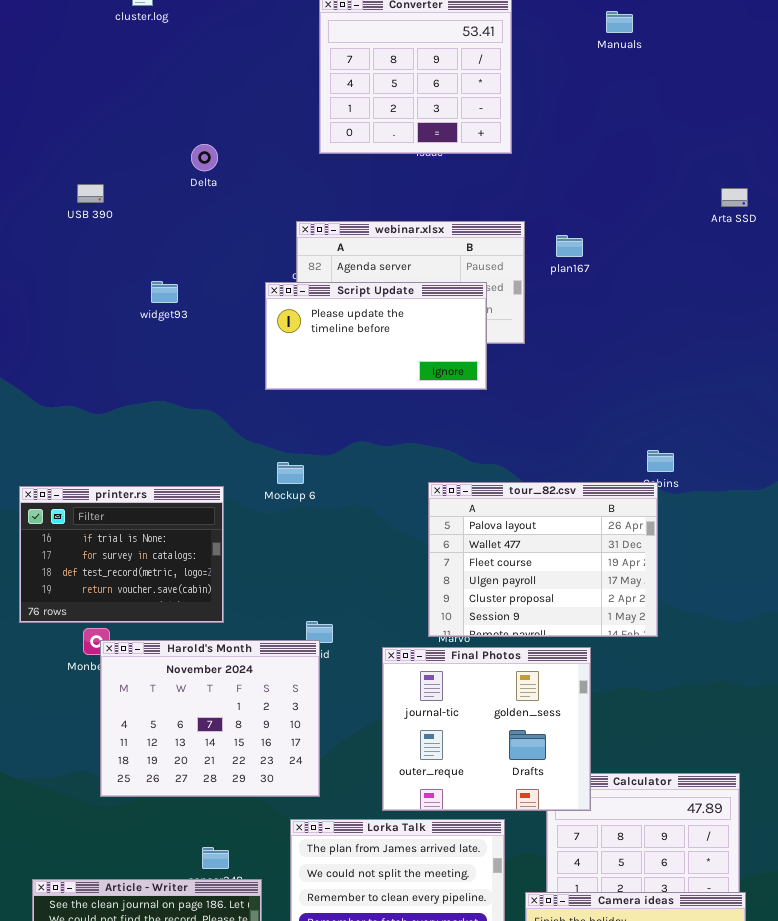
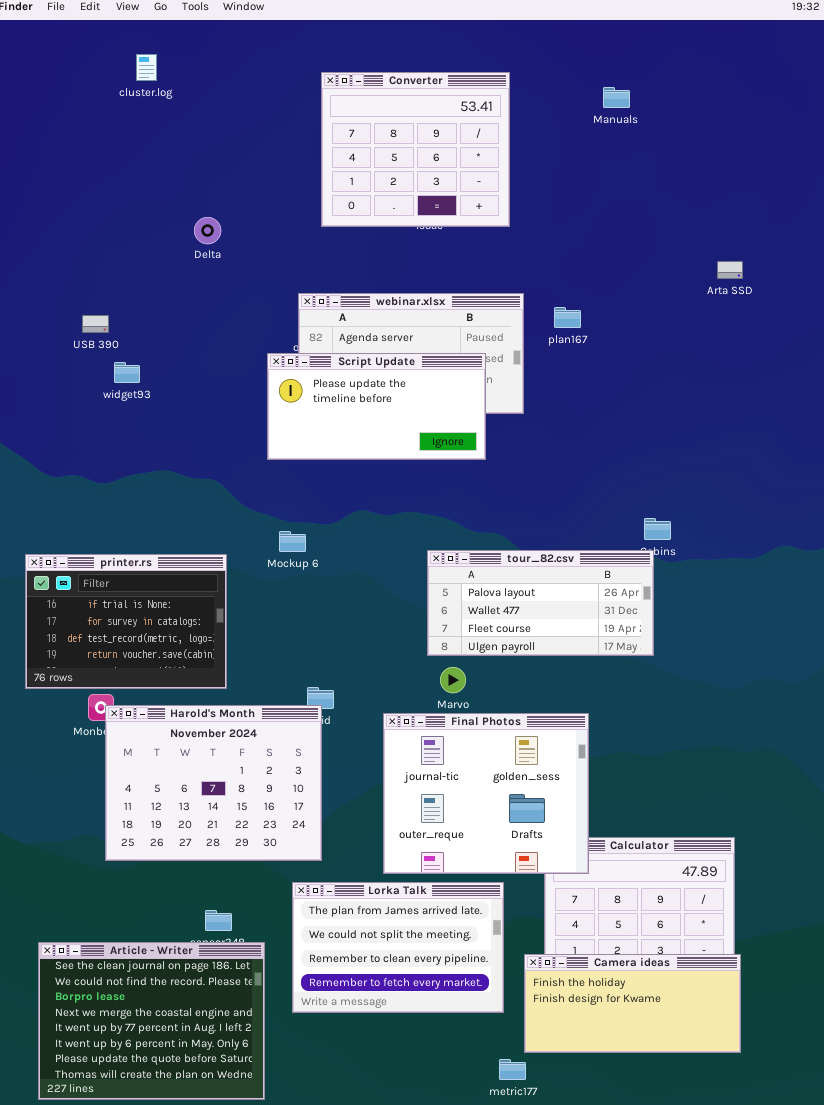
USB 390: [77,184,104,203] -> [82,315,109,333], moved
widget93: [151,281,178,303] -> [114,362,140,383], moved
tour_82.csv: [428,482,658,637] -> [427,550,654,656], resized

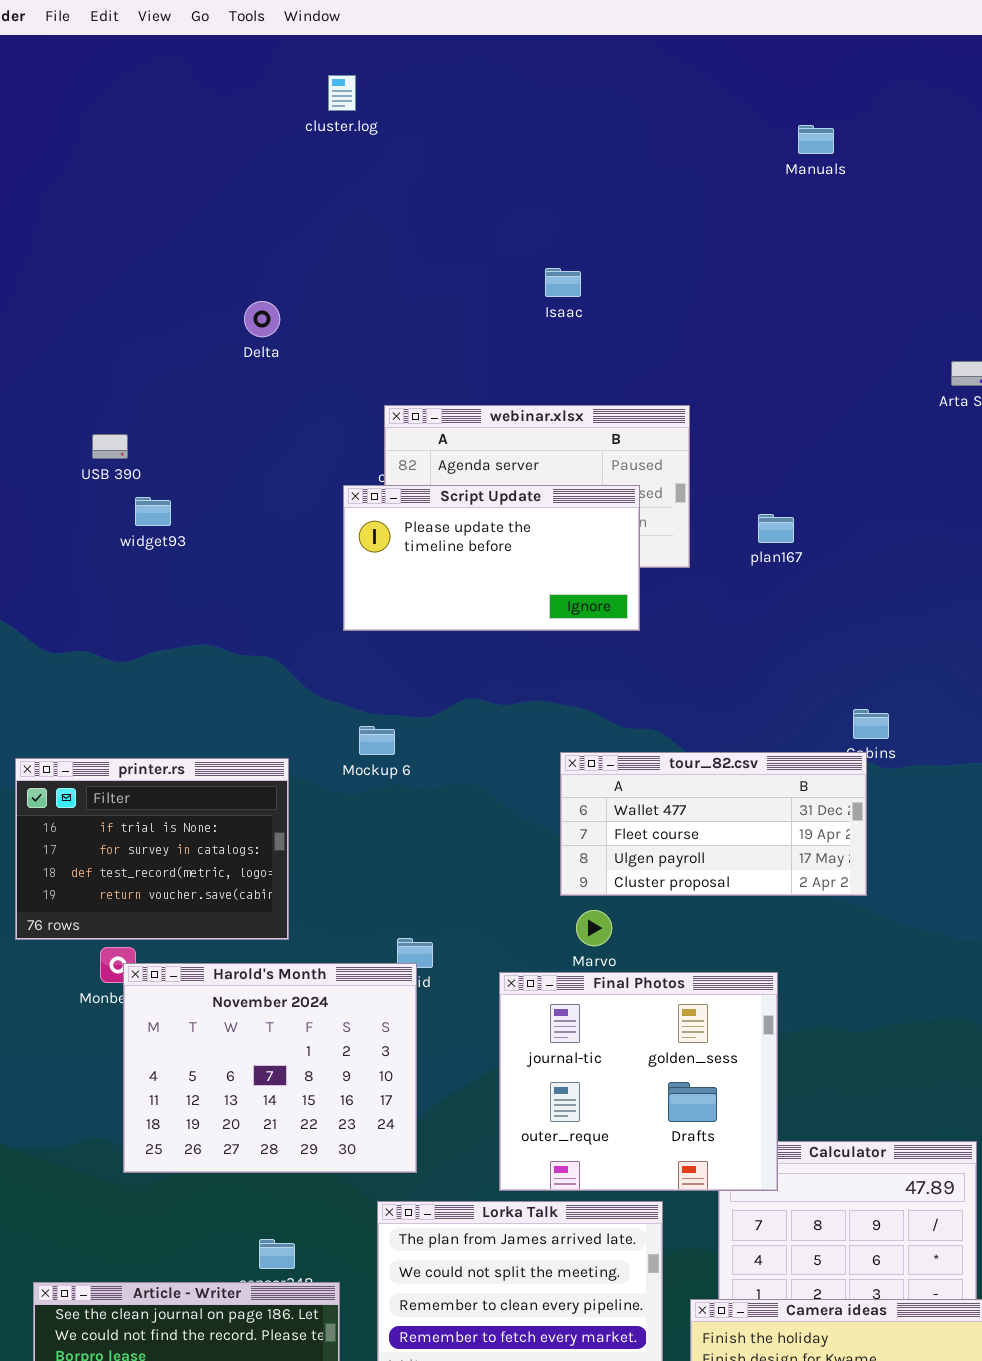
cluster.log: [136,54,157,81] -> [328,75,356,111], moved
Converter: [321,72,510,227] -> none, closed
plan167: [554,307,581,328] -> [758,514,794,543], moved
tour_82.csv: [427,550,654,656] -> [560,752,867,896], scrolled down 1 row

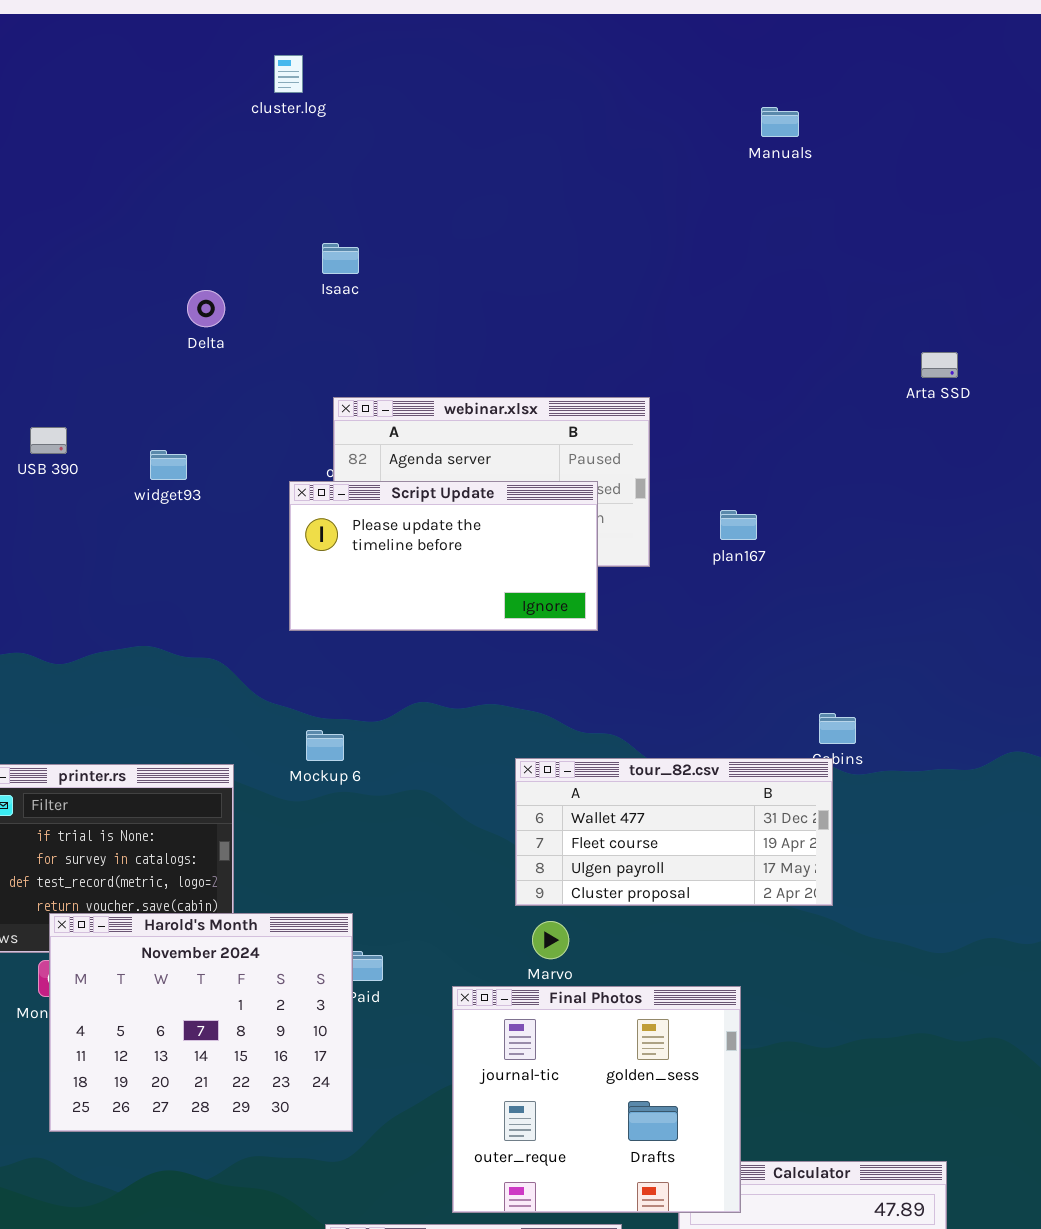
Isaac: [545,268,581,297] -> [322,243,359,274], moved
widget93: [135,497,171,526] -> [150,450,187,480], moved
Harold's Month: [123,963,417,1173] -> [49,913,353,1132], moved

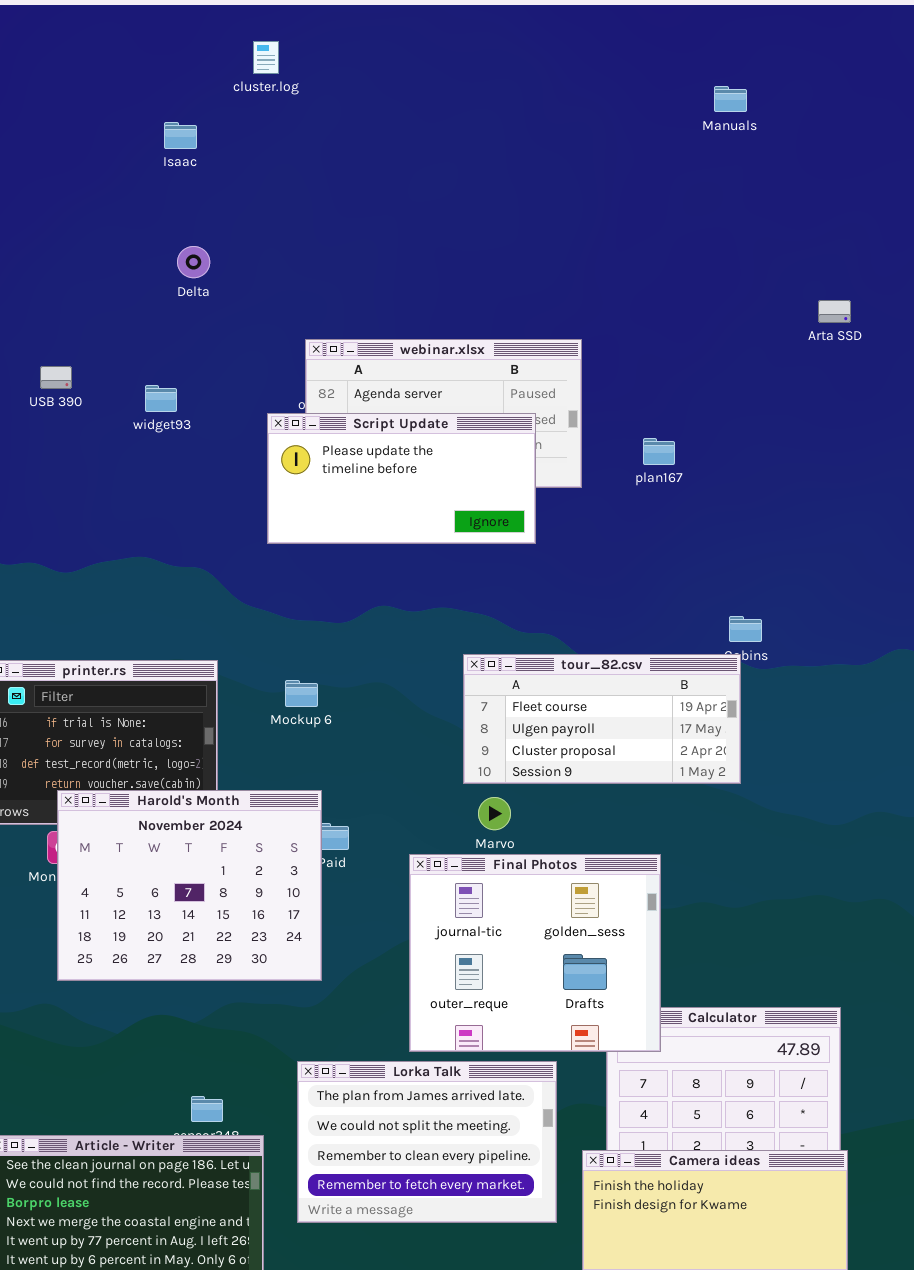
Manuals: [761,107,799,137] -> [714,86,747,112], moved
Isaac: [322,243,359,274] -> [164,122,197,149], moved
Mockup 6: [306,730,344,761] -> [285,680,318,707], moved
tour_82.csv: [515,758,833,906] -> [463,654,741,784], scrolled down 1 row

